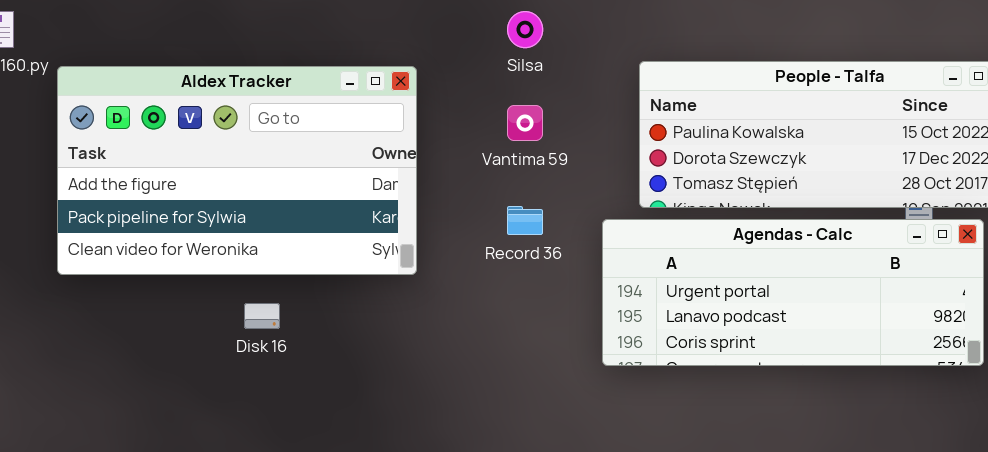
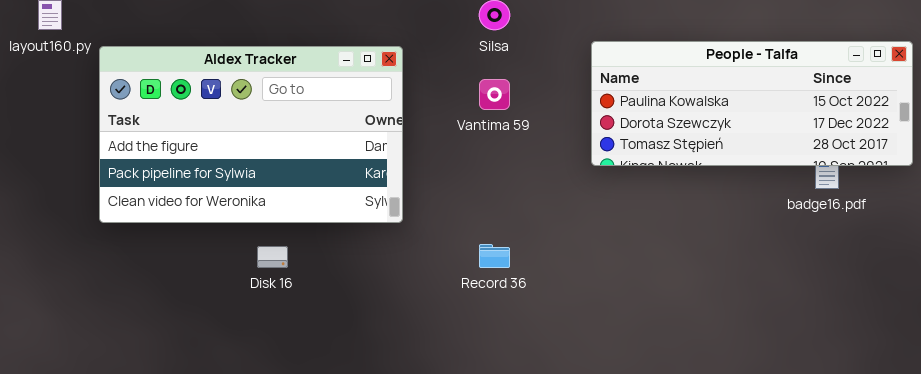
Record 36: [507,206,543,235] -> [479,244,510,268], moved
Agendas - Calc: [602,219,984,366] -> none, closed

